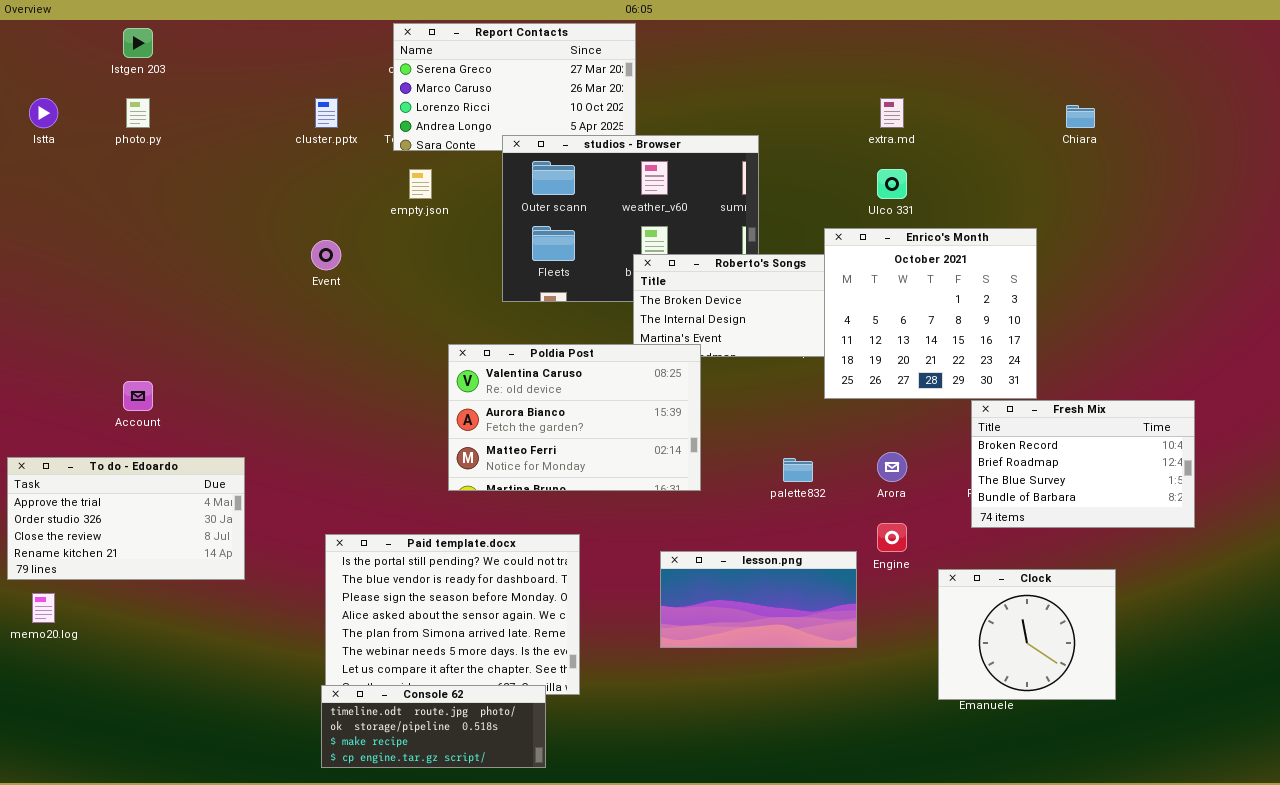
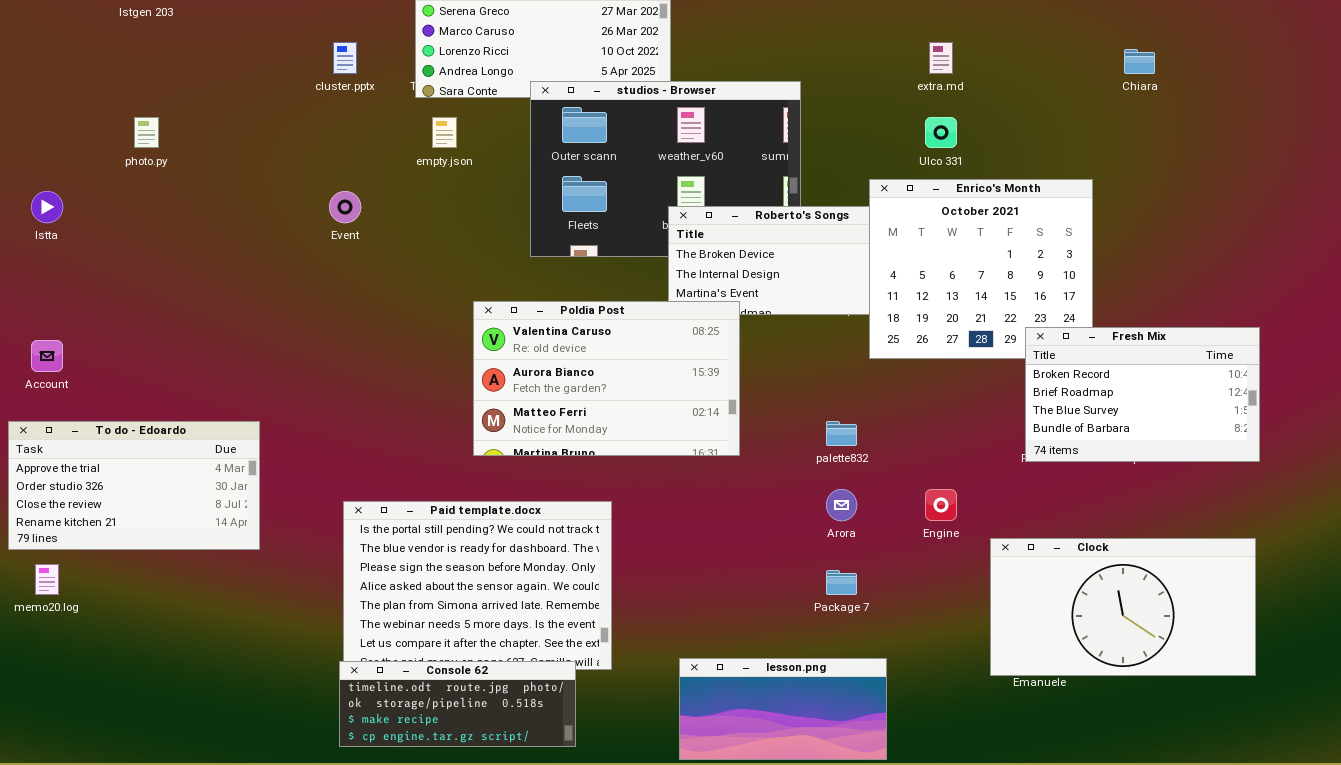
Istta: [29,98,58,128] -> [31,191,63,223], moved
photo.py: [126,98,150,128] -> [134,117,159,148], moved
Account: [123,381,153,411] -> [31,340,63,372], moved
Fresh Mix: [971,400,1195,528] -> [1025,327,1260,462], moved
Arora: [877,452,907,482] -> [826,489,857,521], moved
lesson.png: [660,551,857,648] -> [679,658,887,760], moved
Clock: [938,569,1116,700] -> [990,538,1256,676], resized

